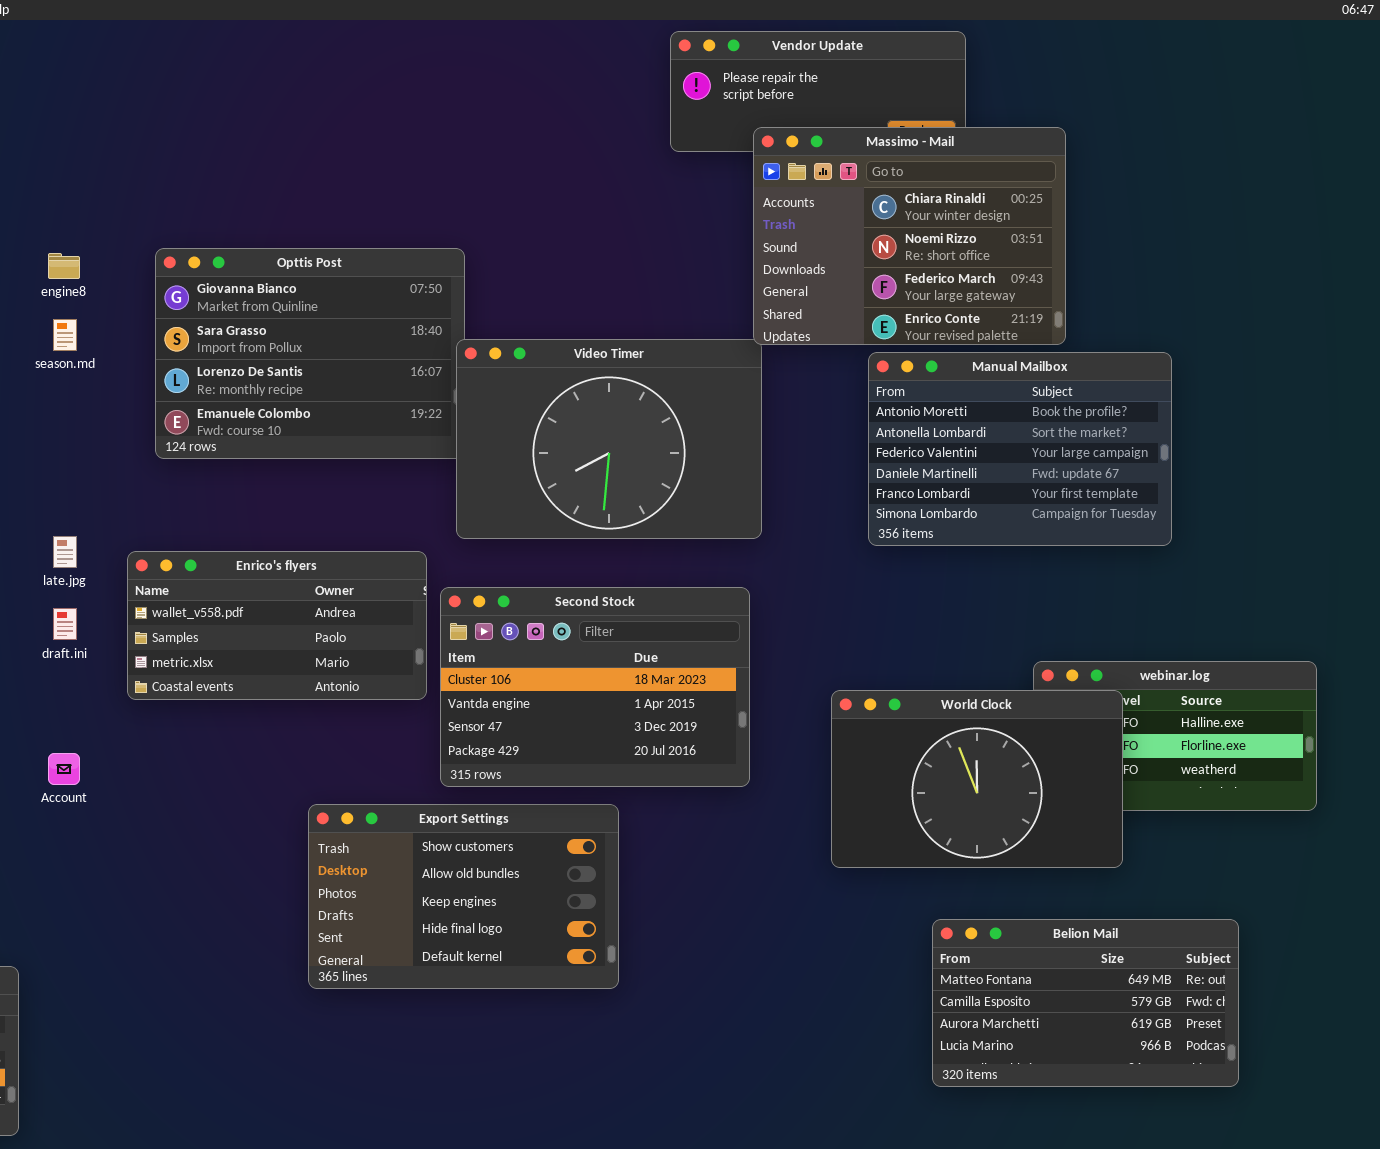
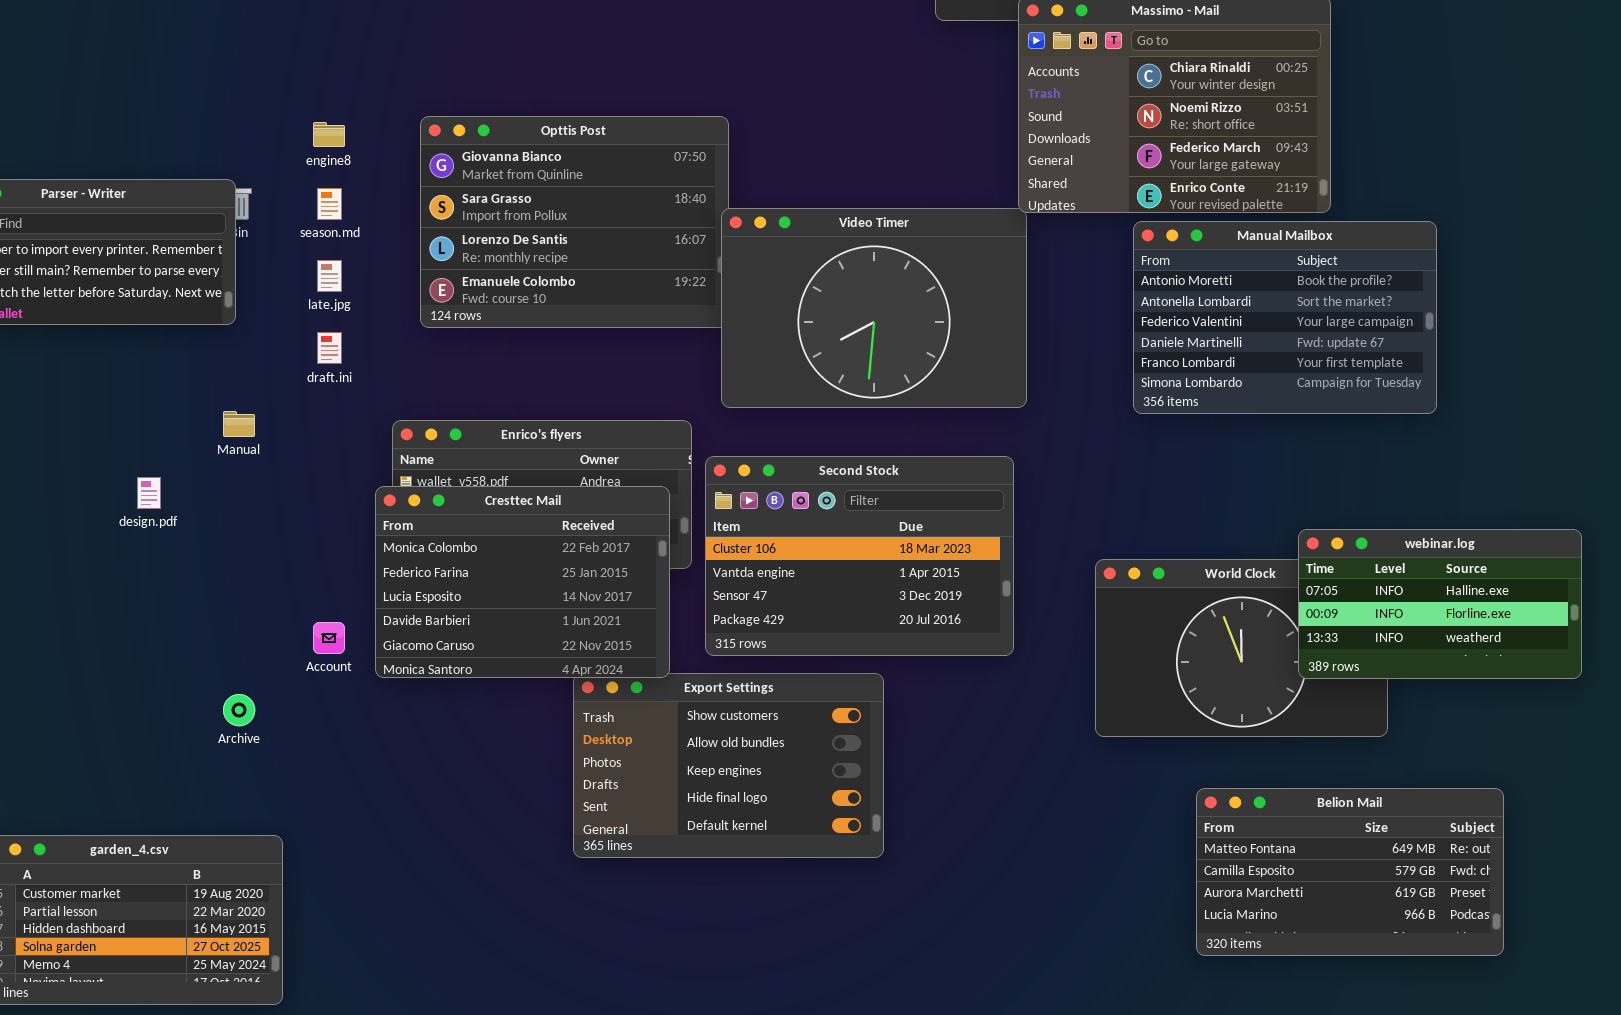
late.jpg: [53,536,77,568] -> [317,260,342,292], moved
draft.ini: [53,608,77,640] -> [317,332,342,364], moved
Cresttec Mail: none -> [375,486,670,678], opened
webinar.log: [1033,661,1317,811] -> [1298,529,1582,679], raised

